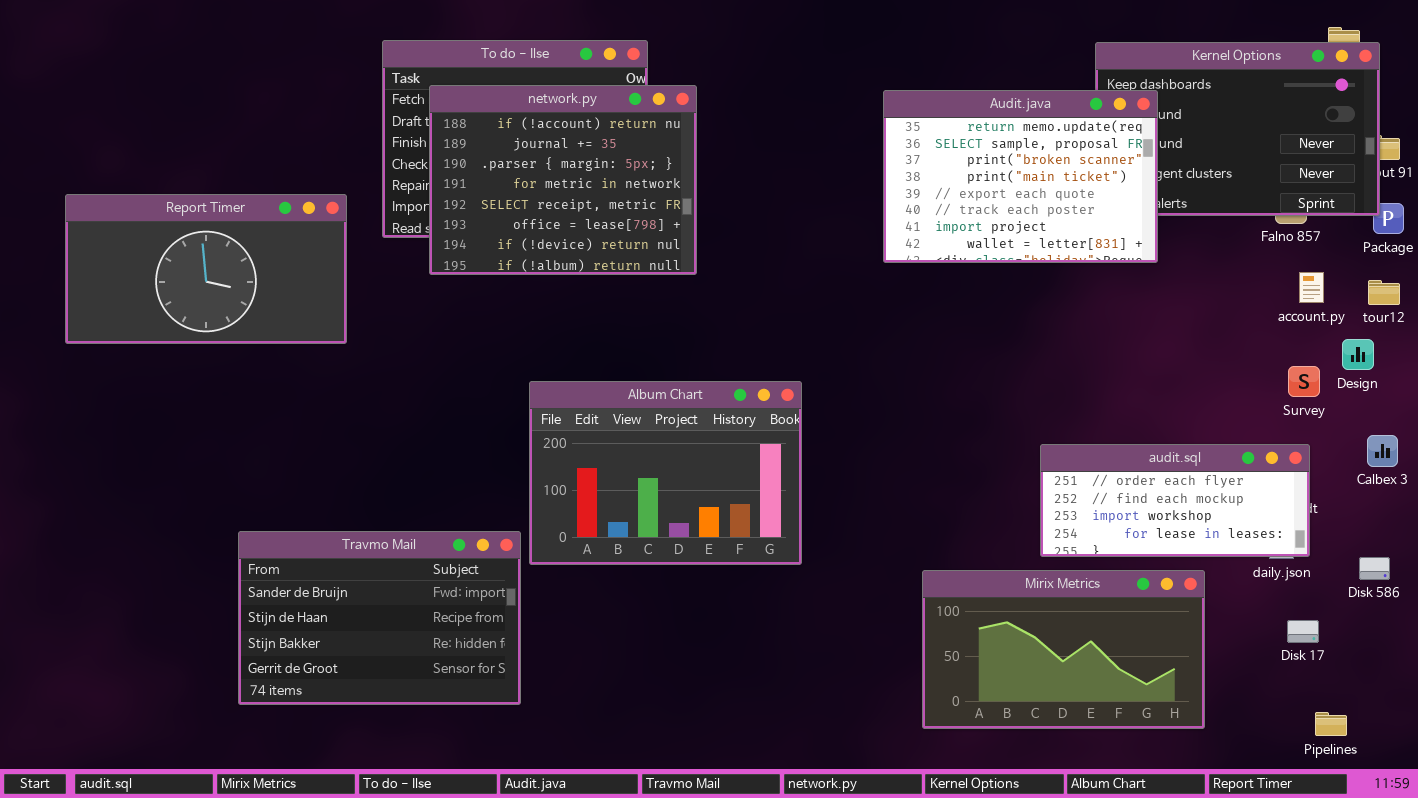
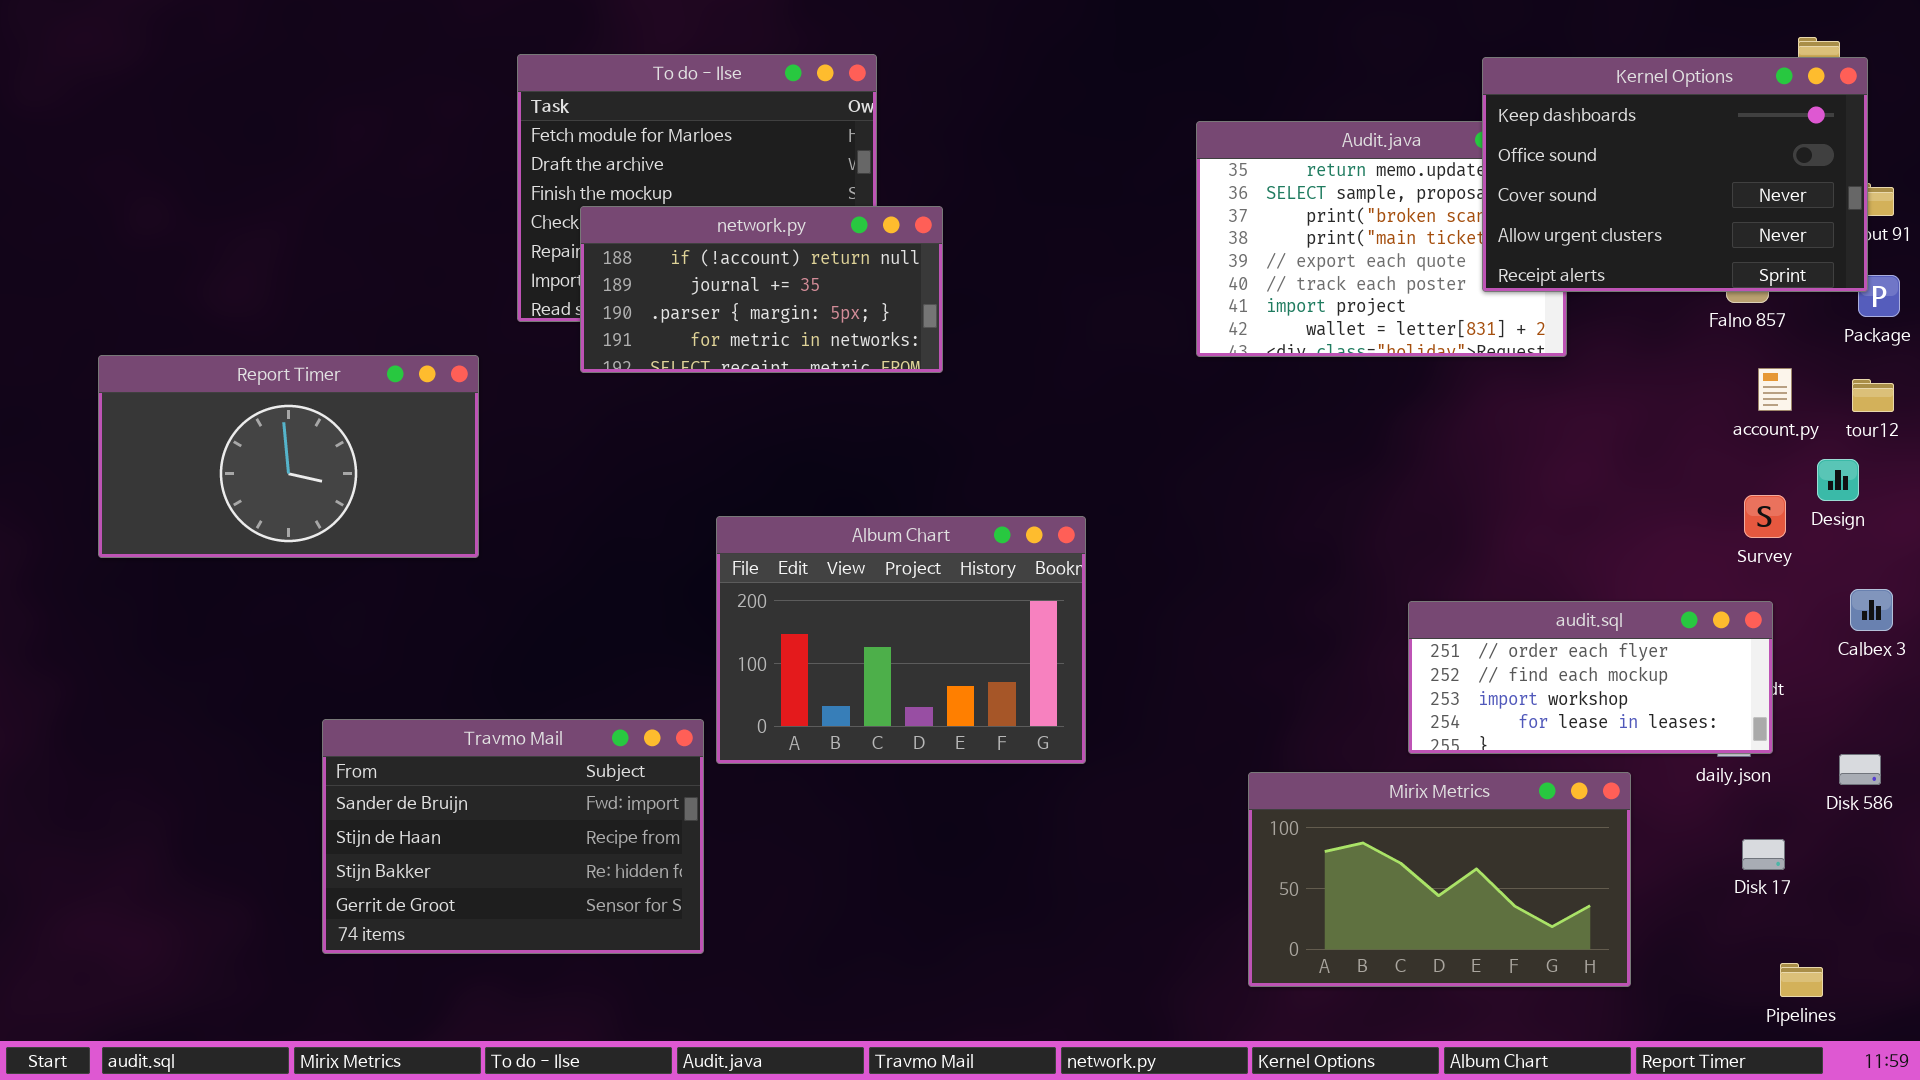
Kernel Options: [1095,42,1380,216] -> [1482,57,1868,292], raised
network.py: [429,85,697,275] -> [580,206,943,373], resized
Report Timer: [65,194,347,344] -> [98,355,479,558], moved

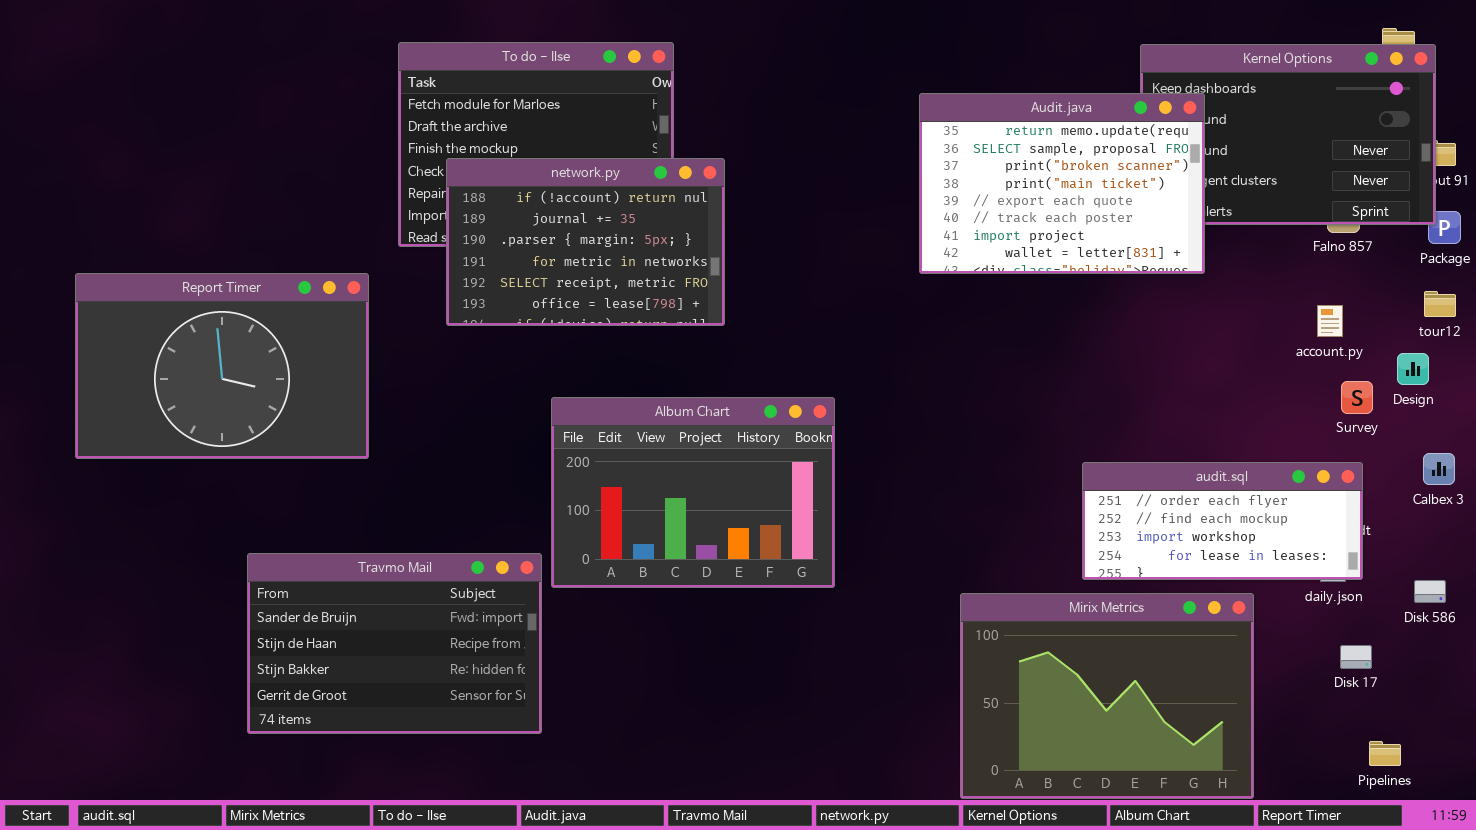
Audit.java: [1196,121,1567,357] -> [919,93,1205,274], raised
network.py: [580,206,943,373] -> [446,158,725,326], resized
Report Timer: [98,355,479,558] -> [75,273,369,459], resized
account.py: [1758,368,1792,411] -> [1317,305,1343,337], moved
Mirix Metrics: [1248,772,1631,987] -> [960,593,1254,799], resized

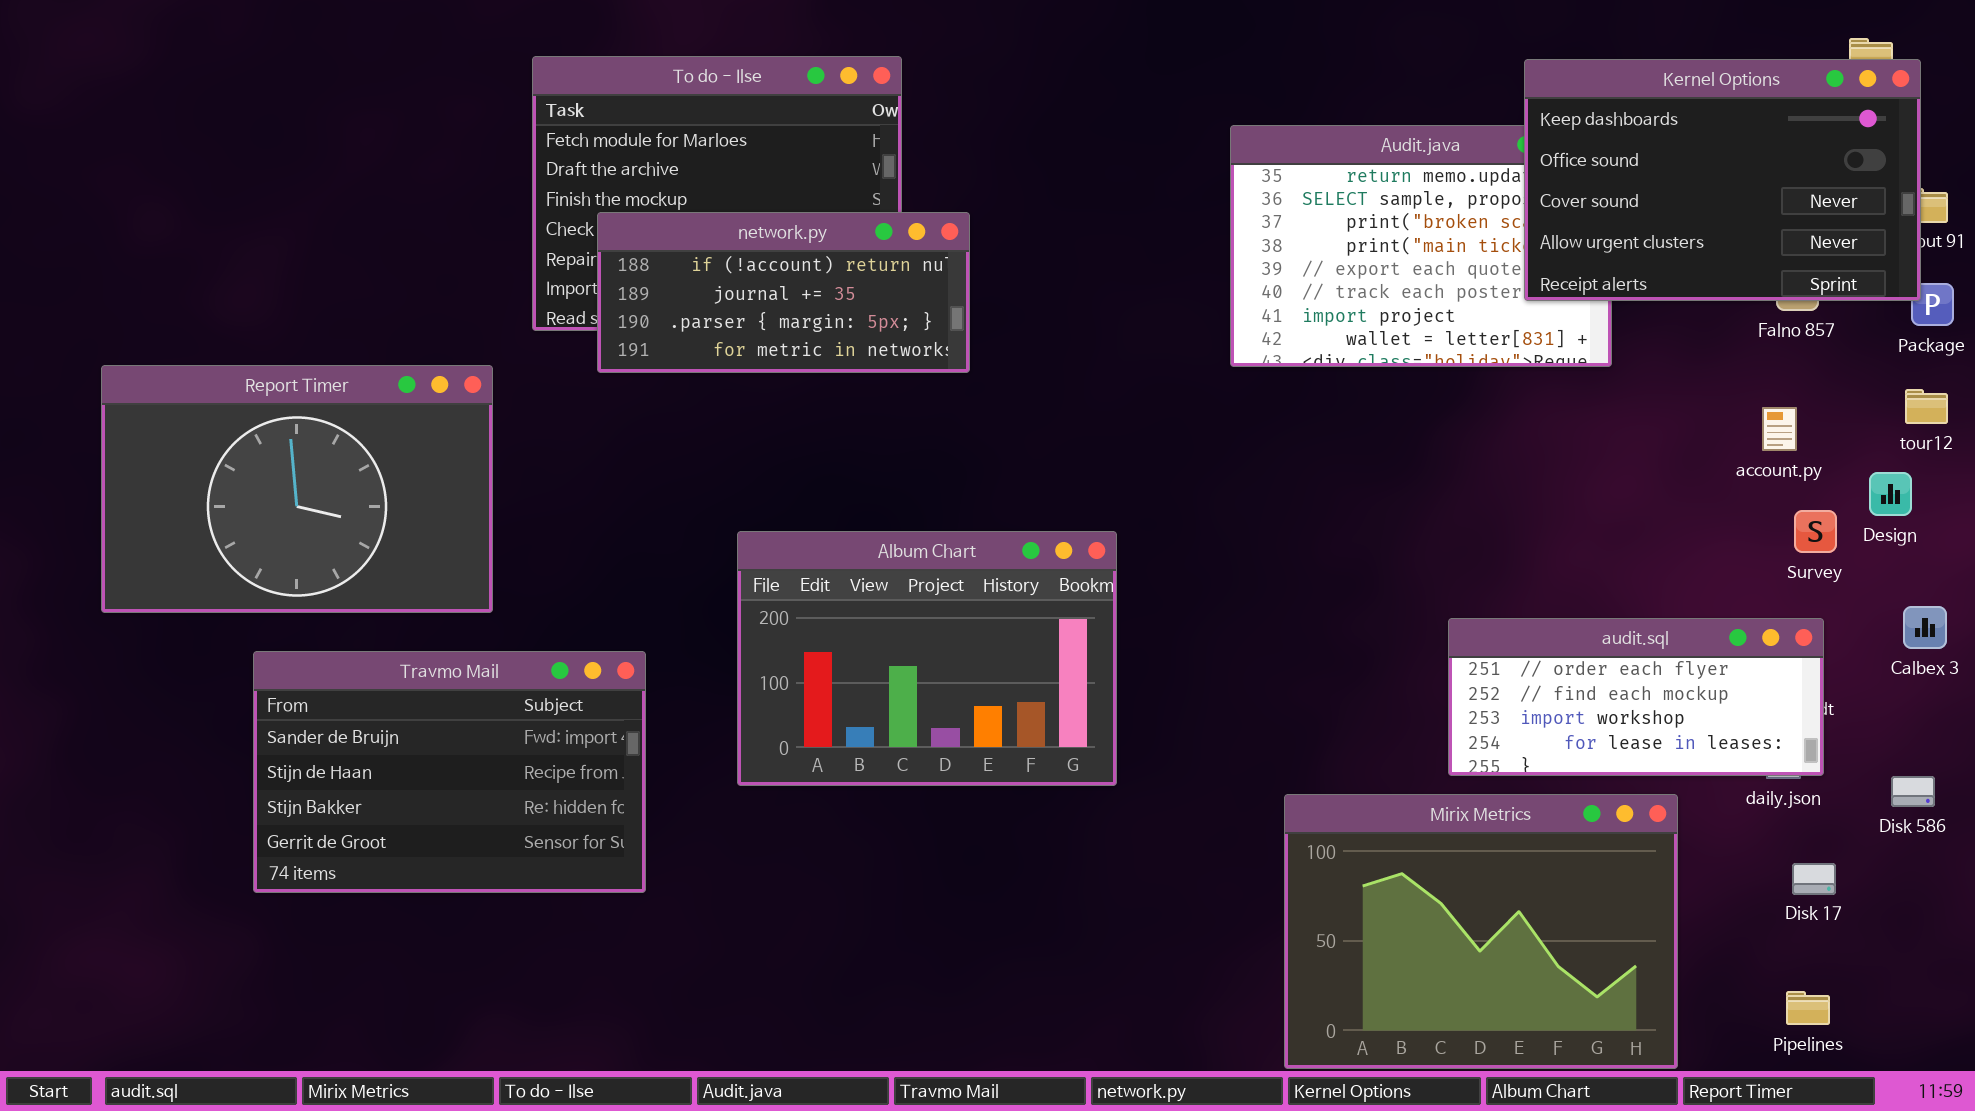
Kernel Options: [1140,44,1436,225] -> [1524,59,1921,301], raised
network.py: [446,158,725,326] -> [597,212,970,373], resized
Travmo Mail: [247,553,542,734] -> [253,651,646,893], moved
Pipelines: [1369,741,1401,766] -> [1786,991,1830,1025], moved

